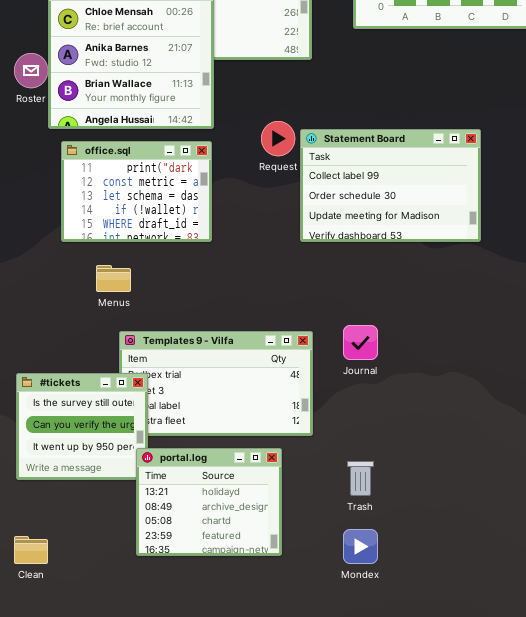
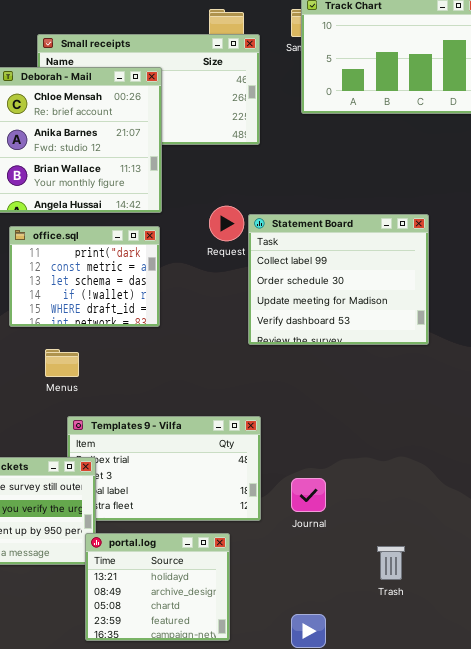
Statement Board: [300,129,481,242] -> [248,214,429,345], resized
Journal: [343,325,378,360] -> [291,478,326,512], moved
Trash: [347,461,374,496] -> [377,546,405,580], moved

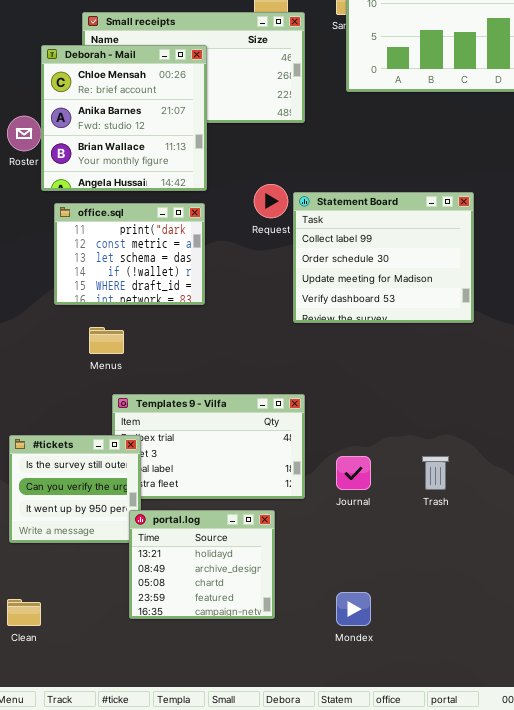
Trash: [377,546,405,580] -> [422,456,449,490], moved

